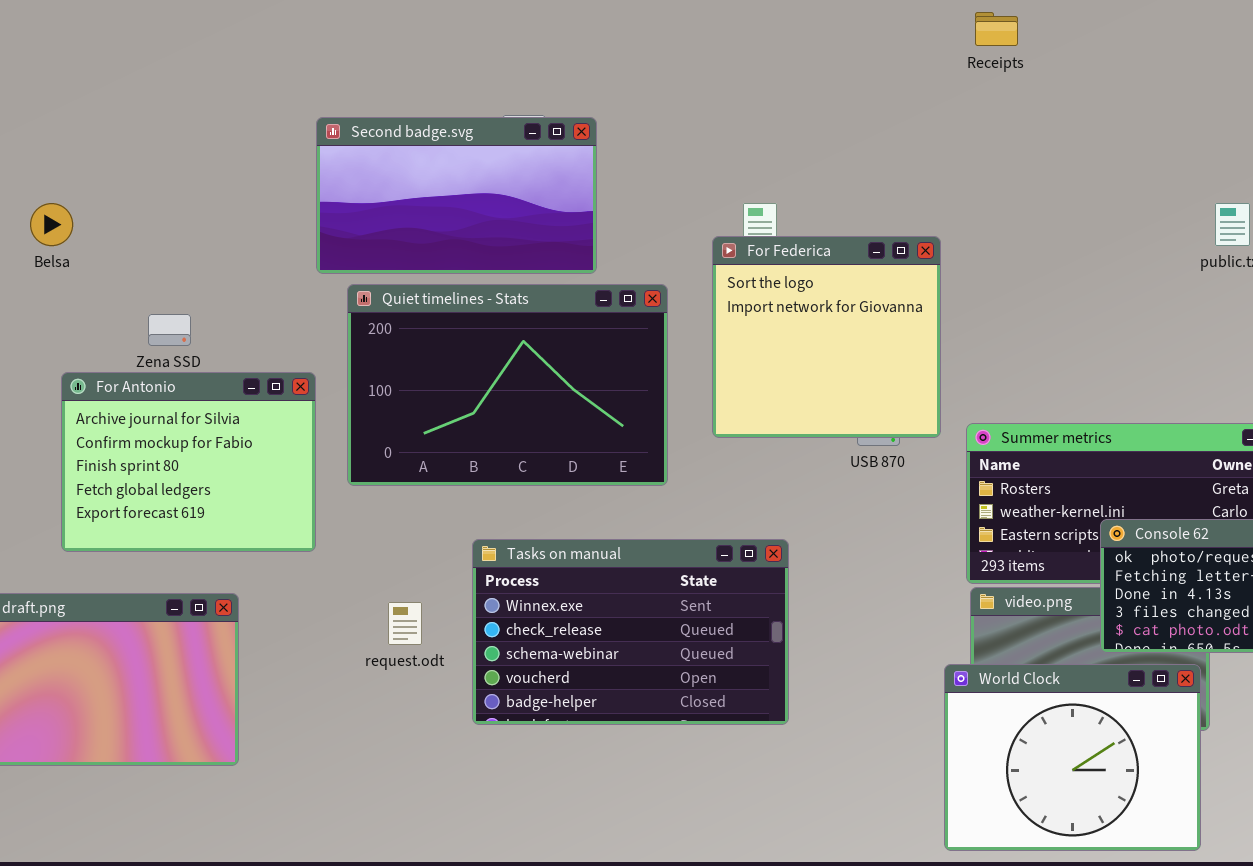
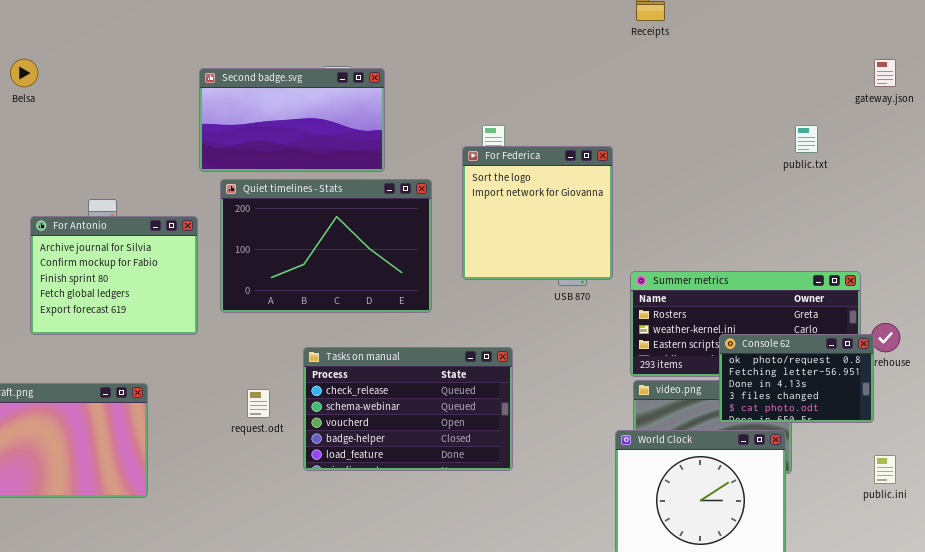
Belsa: [30,203,73,246] -> [10,59,38,87], moved
For Antonio: [61,372,316,552] -> [30,216,198,335], moved
Tasks on manual: [472,539,789,725] -> [303,347,513,471], scrolled down 1 row

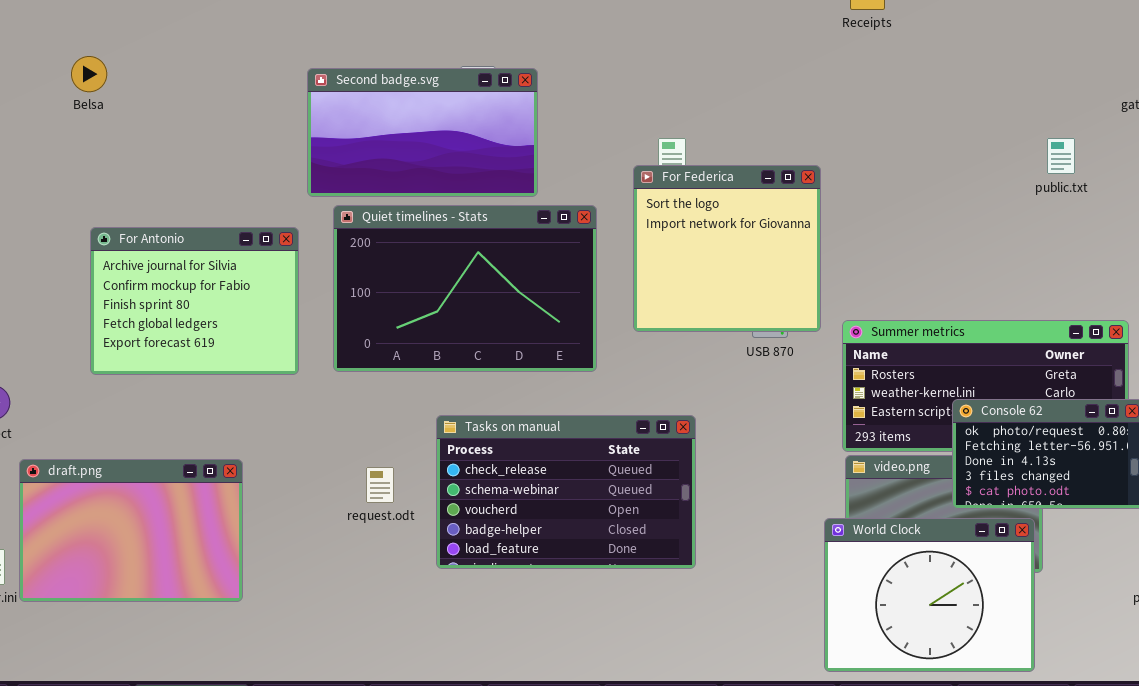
For Antonio: [30,216,198,335] -> [90,227,299,375], moved

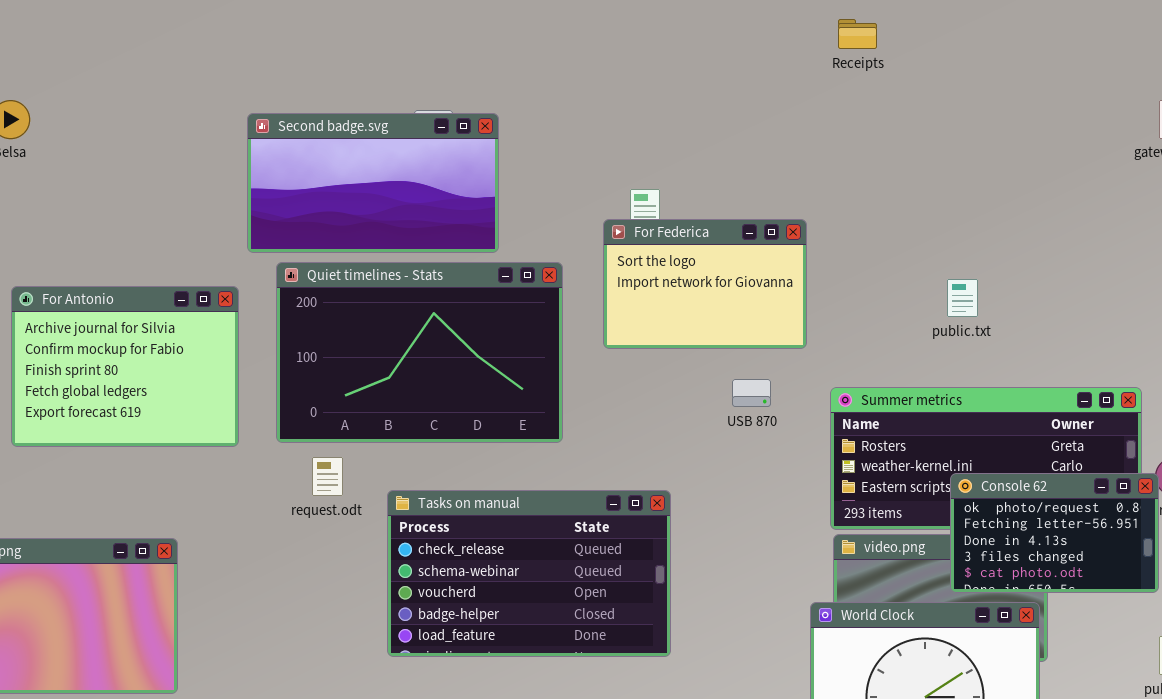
public.txt: [1047,138,1075,174] -> [947,279,978,317], moved
For Federica: [633,165,821,332] -> [603,219,807,349], resized
request.odt: [366,467,394,503] -> [312,457,343,496], moved

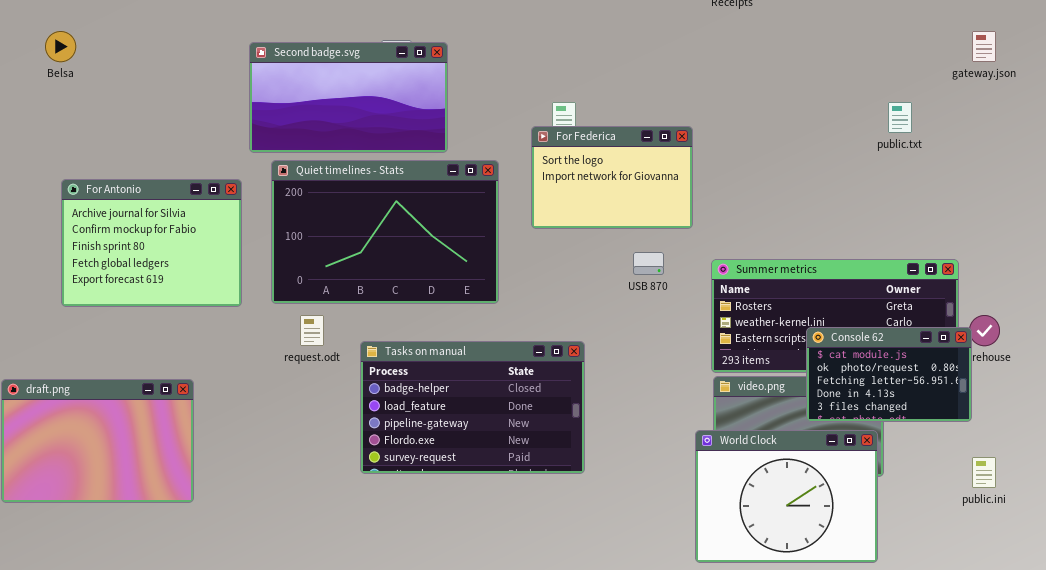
public.txt: [947,279,978,317] -> [888,102,912,133], moved
Console 62: [950,473,1159,593] -> [806,327,972,422], scrolled up 1 row
Tasks on manual: [387,490,671,657] -> [360,341,585,474], scrolled down 3 rows

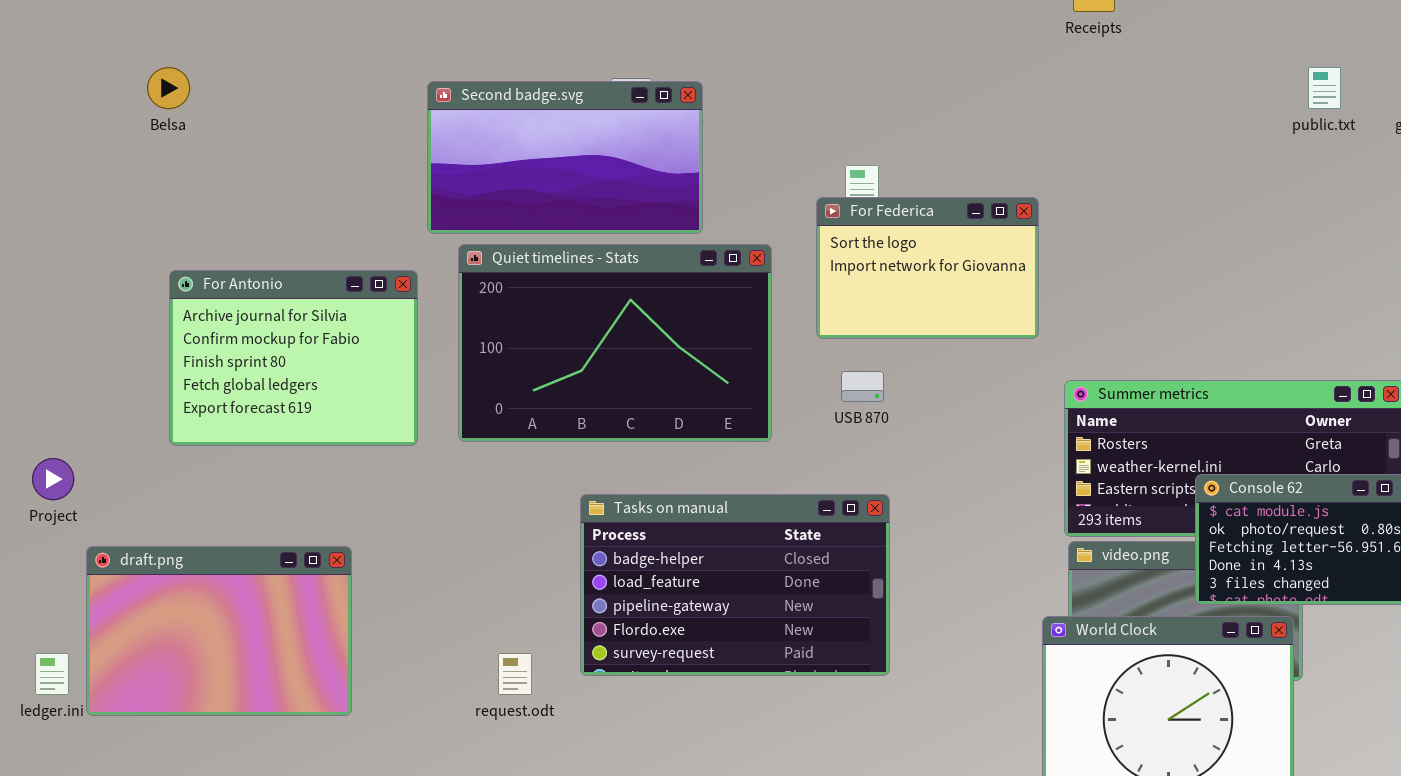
public.txt: [888,102,912,133] -> [1308,67,1341,109], moved
USB 870: [633,252,664,275] -> [841,371,884,402], moved
request.odt: [300,315,324,346] -> [498,653,532,695], moved

